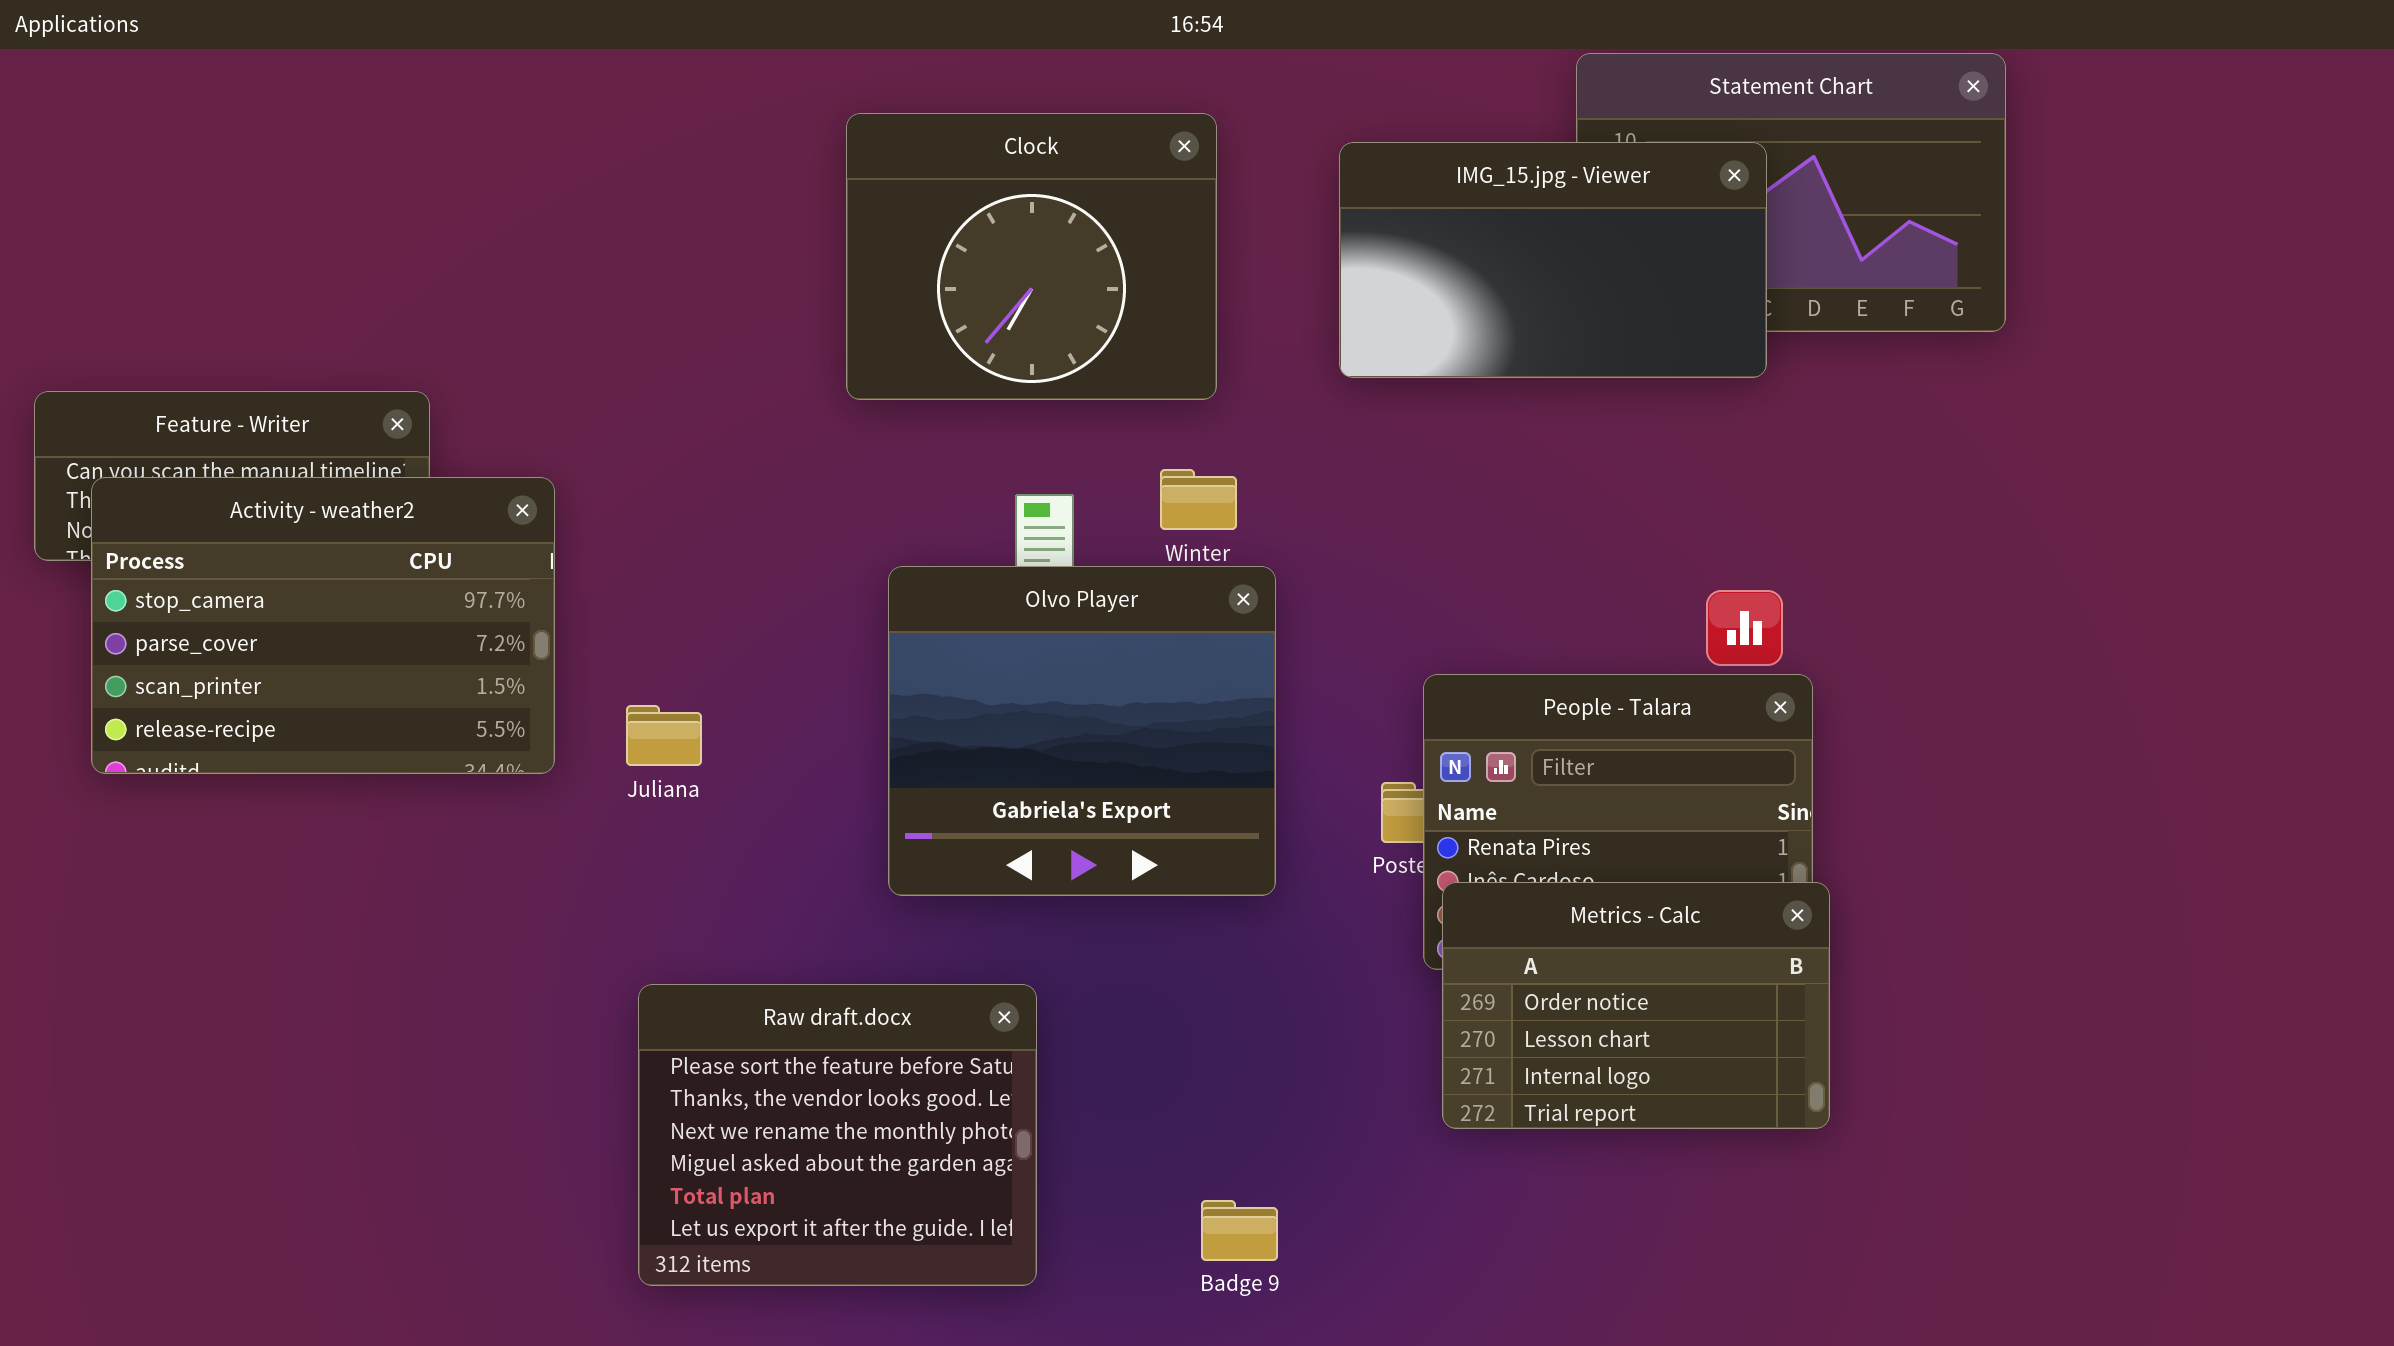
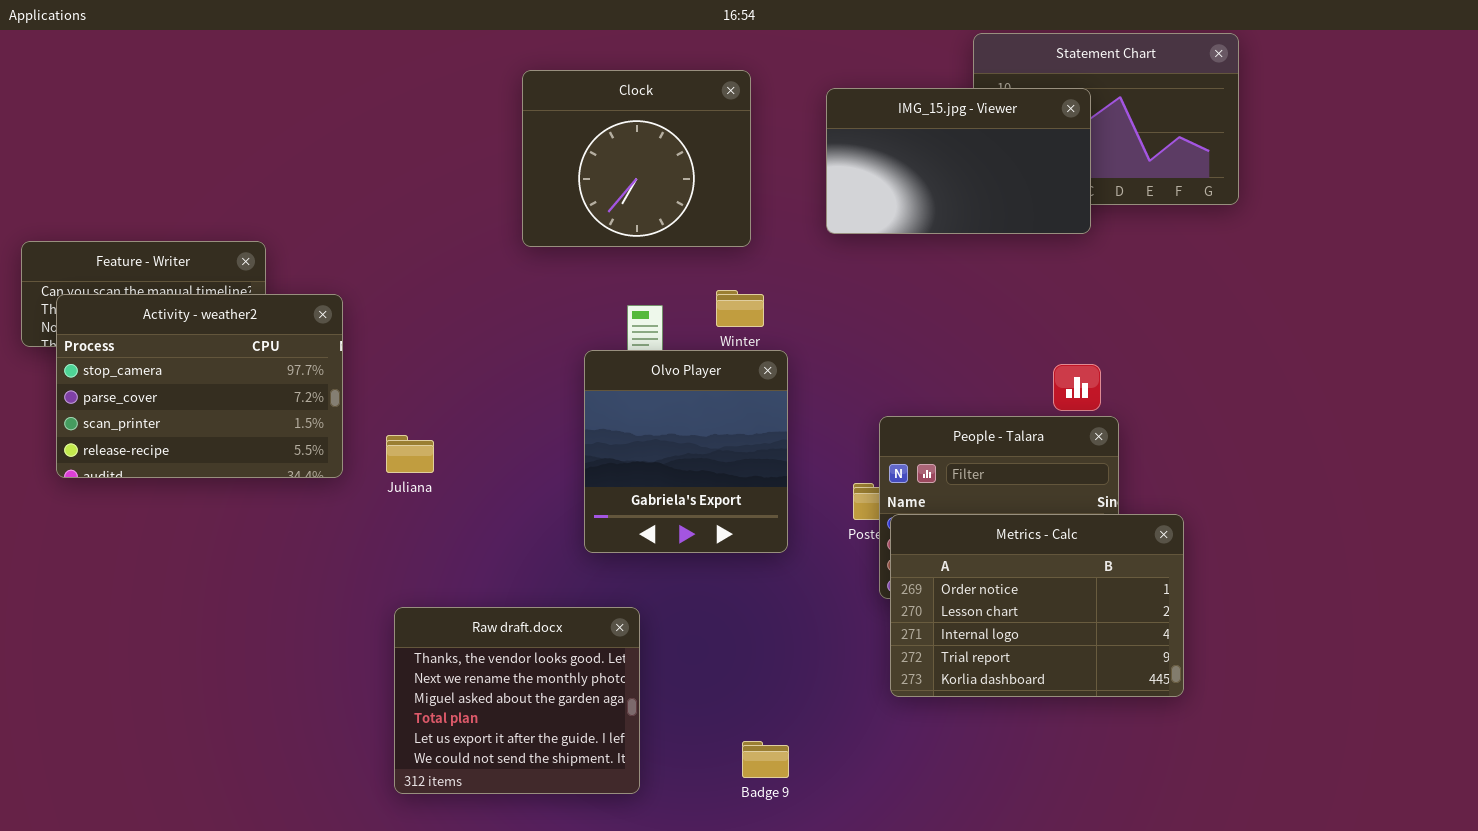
Olvo Player: [888,566,1276,896] -> [584,350,788,553], resized
Metrics - Calc: [1442,882,1830,1129] -> [890,514,1184,697], resized
Raw draft.docx: [638,984,1037,1286] -> [394,607,640,794], scrolled down 1 row

